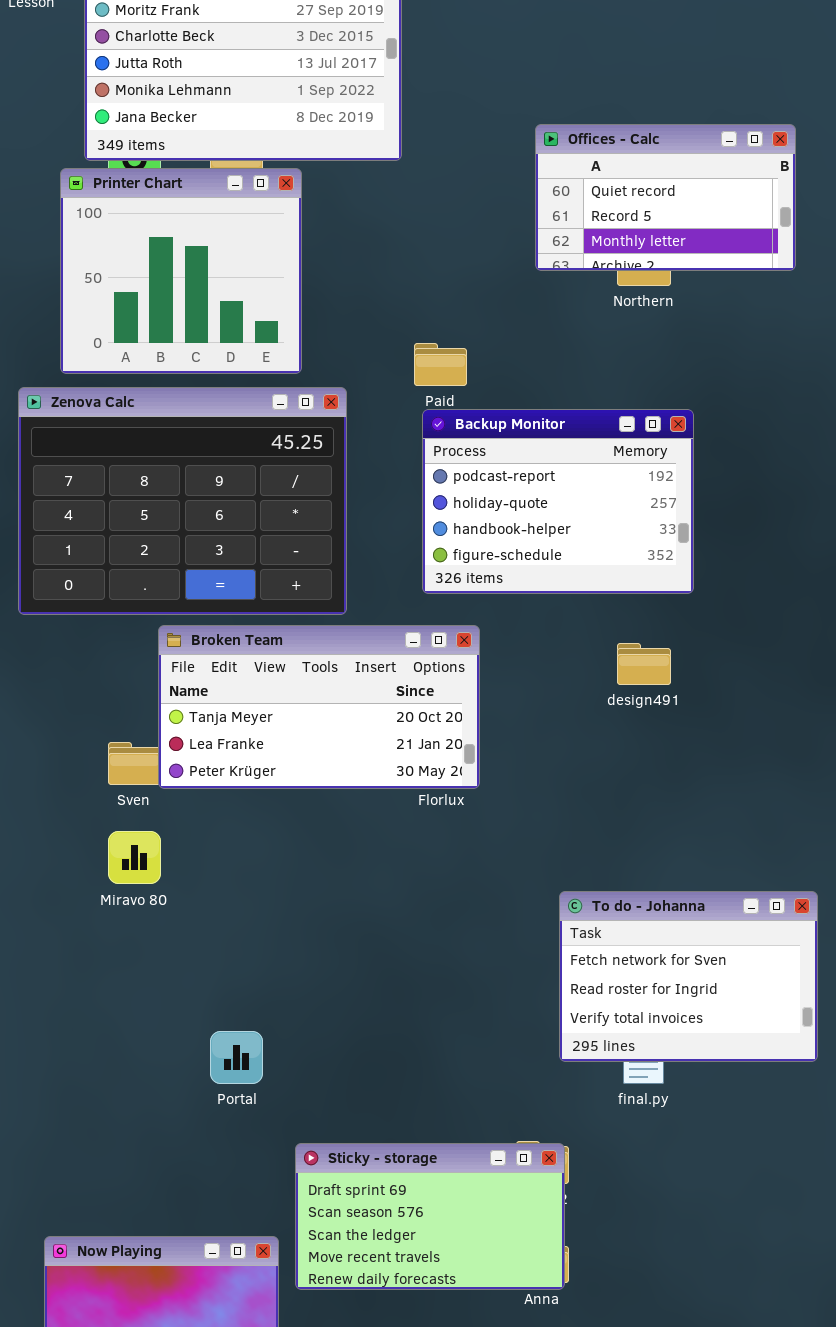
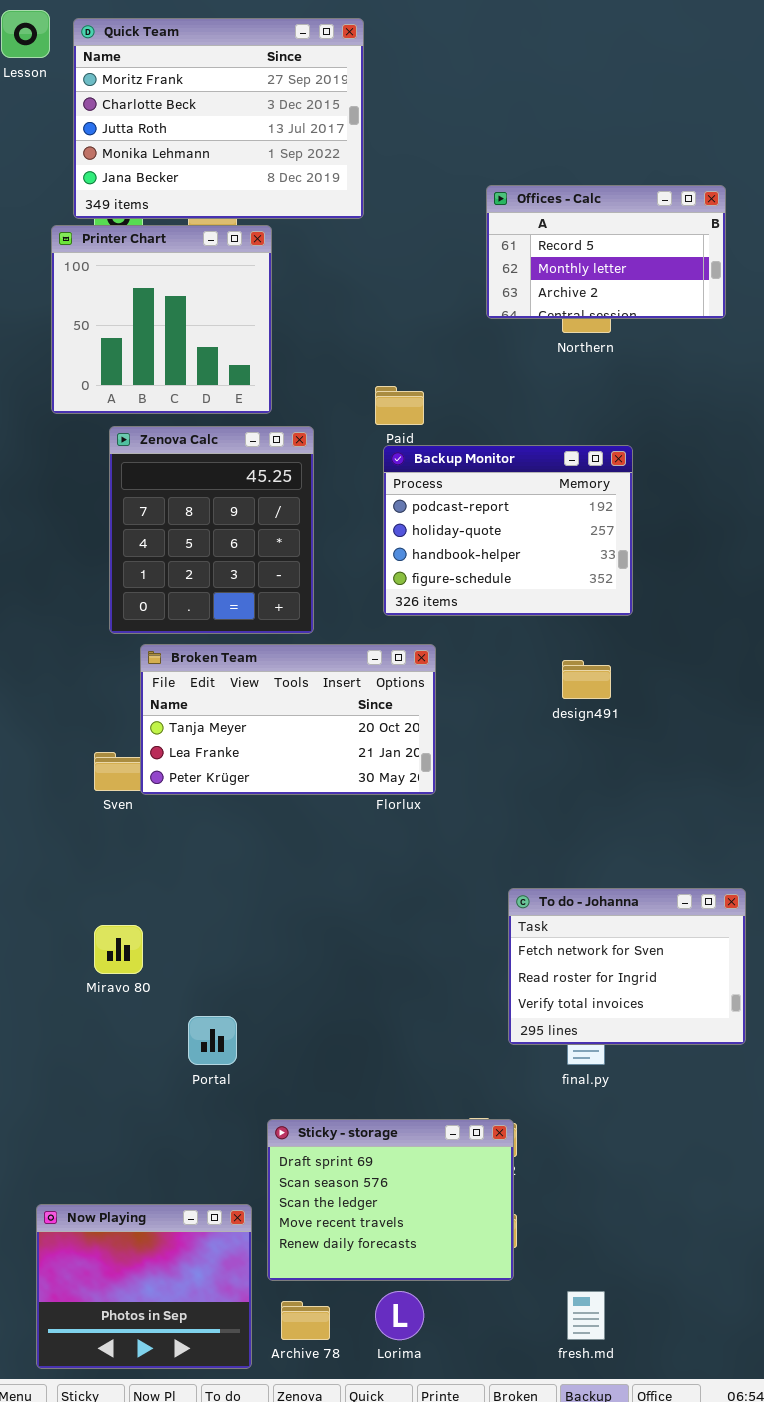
Offices - Calc: [535,124,796,271] -> [486,185,726,319], scrolled down 1 row
Zenova Calc: [18,387,347,615] -> [109,426,314,634], resized
Miravo 80: [108,831,161,884] -> [94,925,143,974], moved
Sticky - storage: [295,1143,565,1290] -> [267,1119,514,1281], resized

